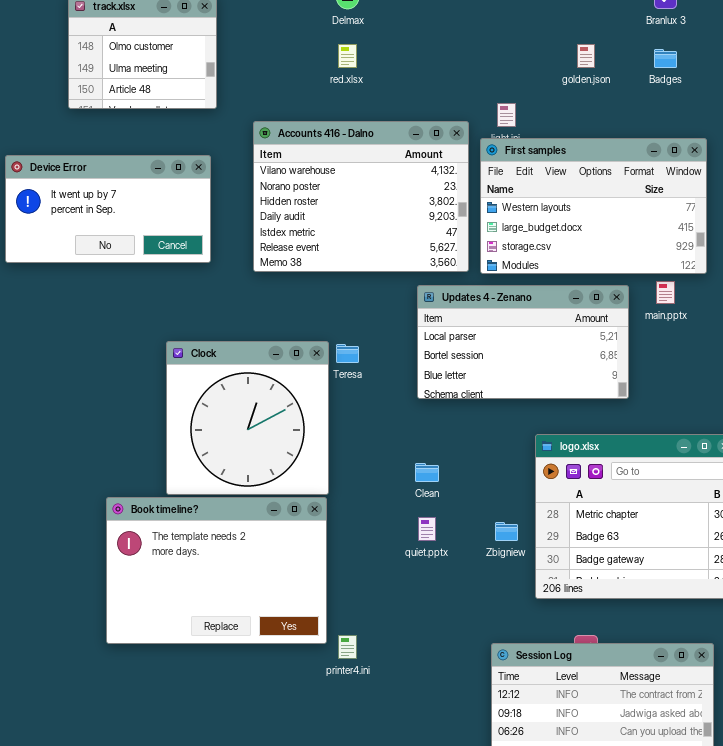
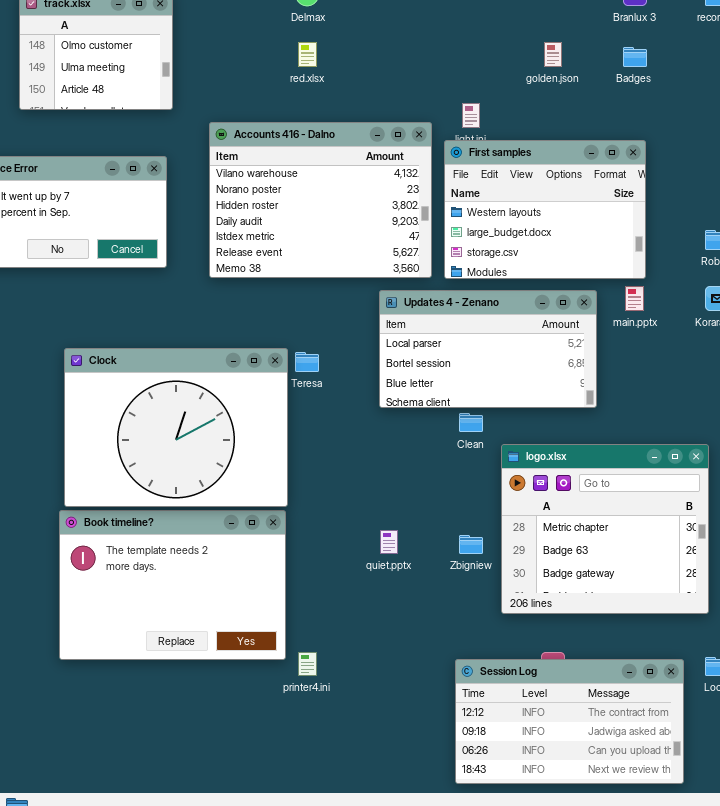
First samples: [480,138,707,274] -> [444,140,646,279], resized
Clock: [166,341,329,495] -> [64,348,288,507], resized
Clean: [415,463,439,482] -> [459,413,483,432], moved

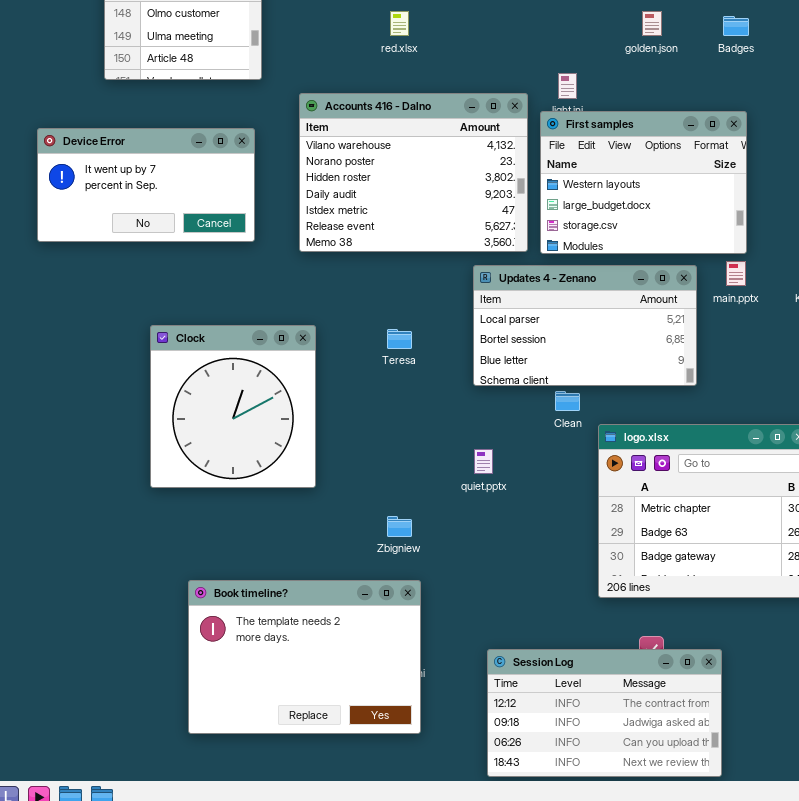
Clock: [64,348,288,507] -> [150,325,316,488], resized
Book timeline?: [59,510,286,660] -> [188,580,421,734], moved
quiet.pptx: [380,530,398,554] -> [474,449,493,474], moved
Zbigniew: [459,535,483,554] -> [387,516,412,537], moved
Session Log: [455,659,684,784] -> [487,649,722,777], moved

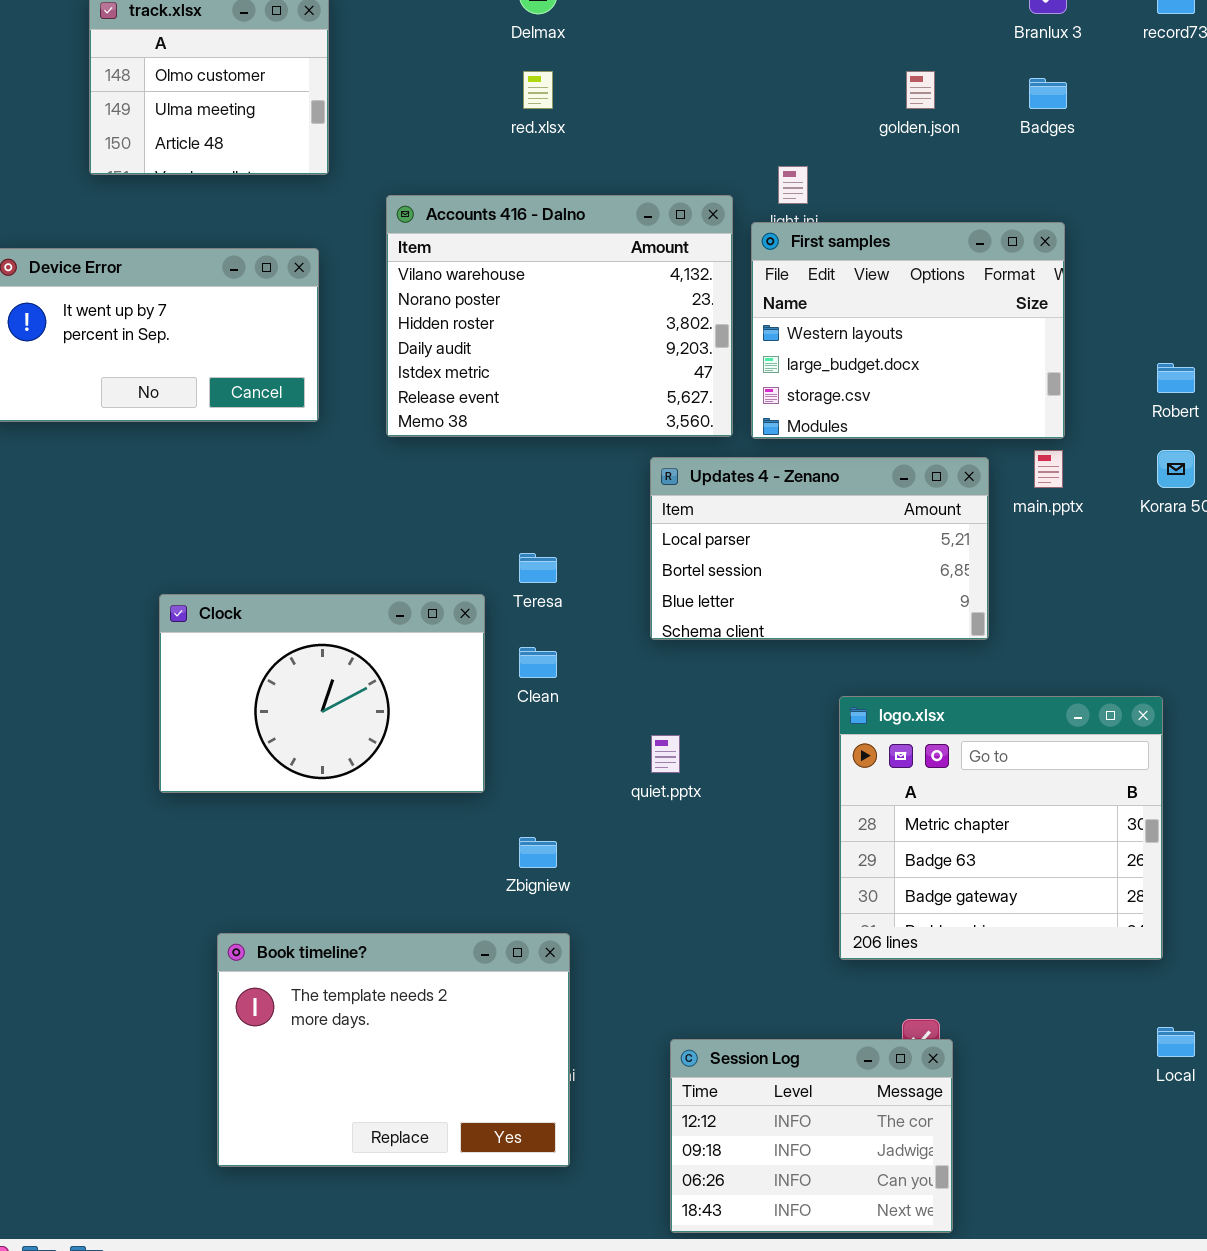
Clock: [150,325,316,488] -> [159,594,485,793], resized
Clean: [555,391,580,411] -> [519,647,557,678], moved
Session Log: [487,649,722,777] -> [670,1039,953,1233], resized

